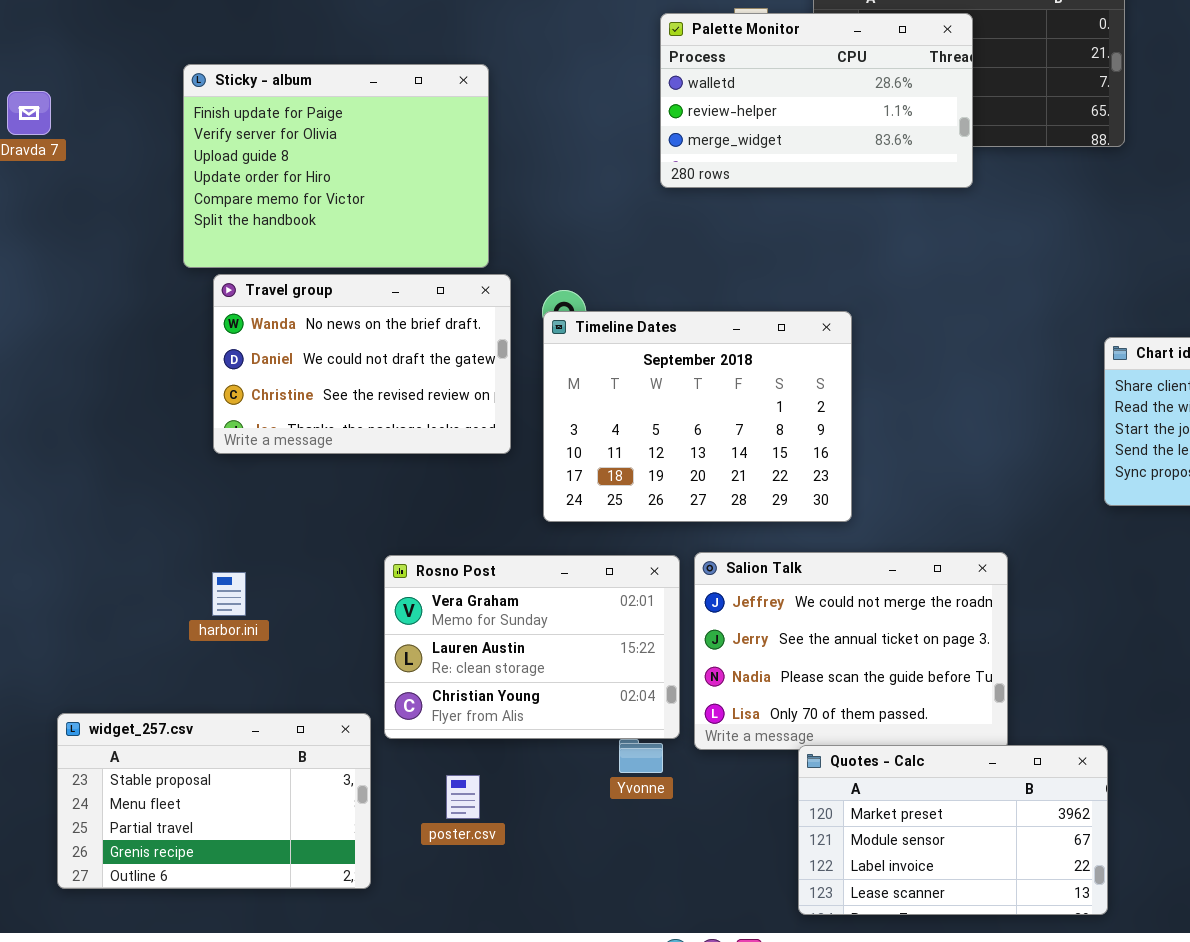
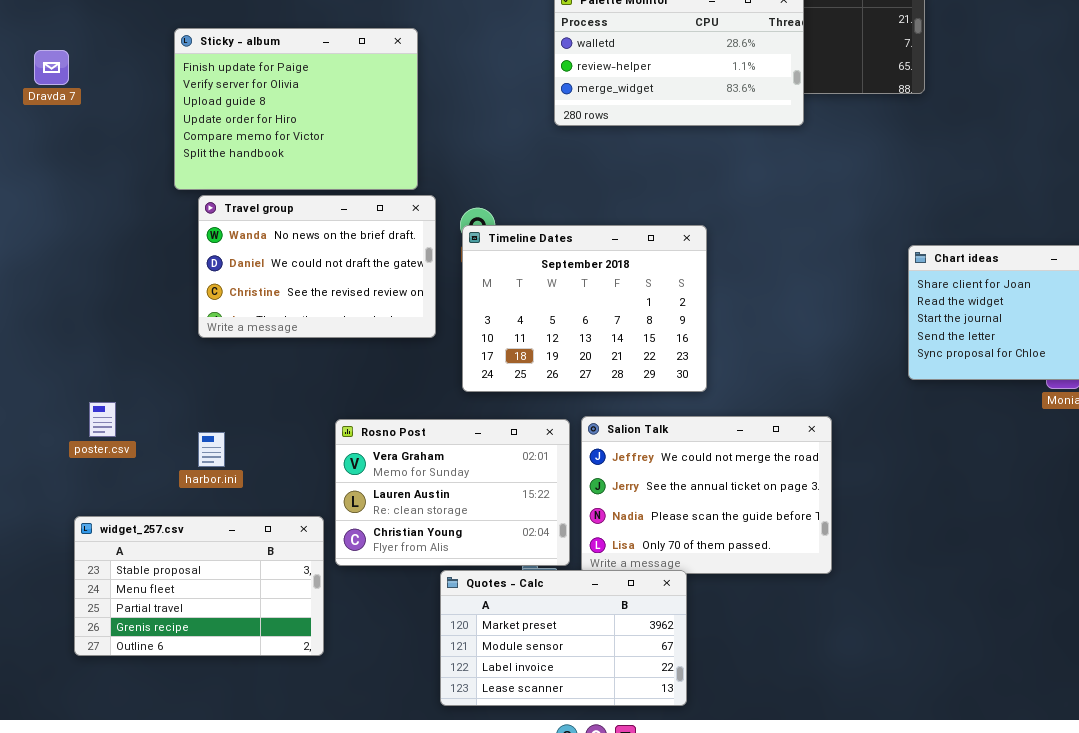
widget_257.csv: [57,713,371,889] -> [74,516,324,656], moved
Quotes - Calc: [798,745,1108,915] -> [440,570,687,706], moved
poster.csv: [446,775,480,819] -> [89,402,116,437], moved

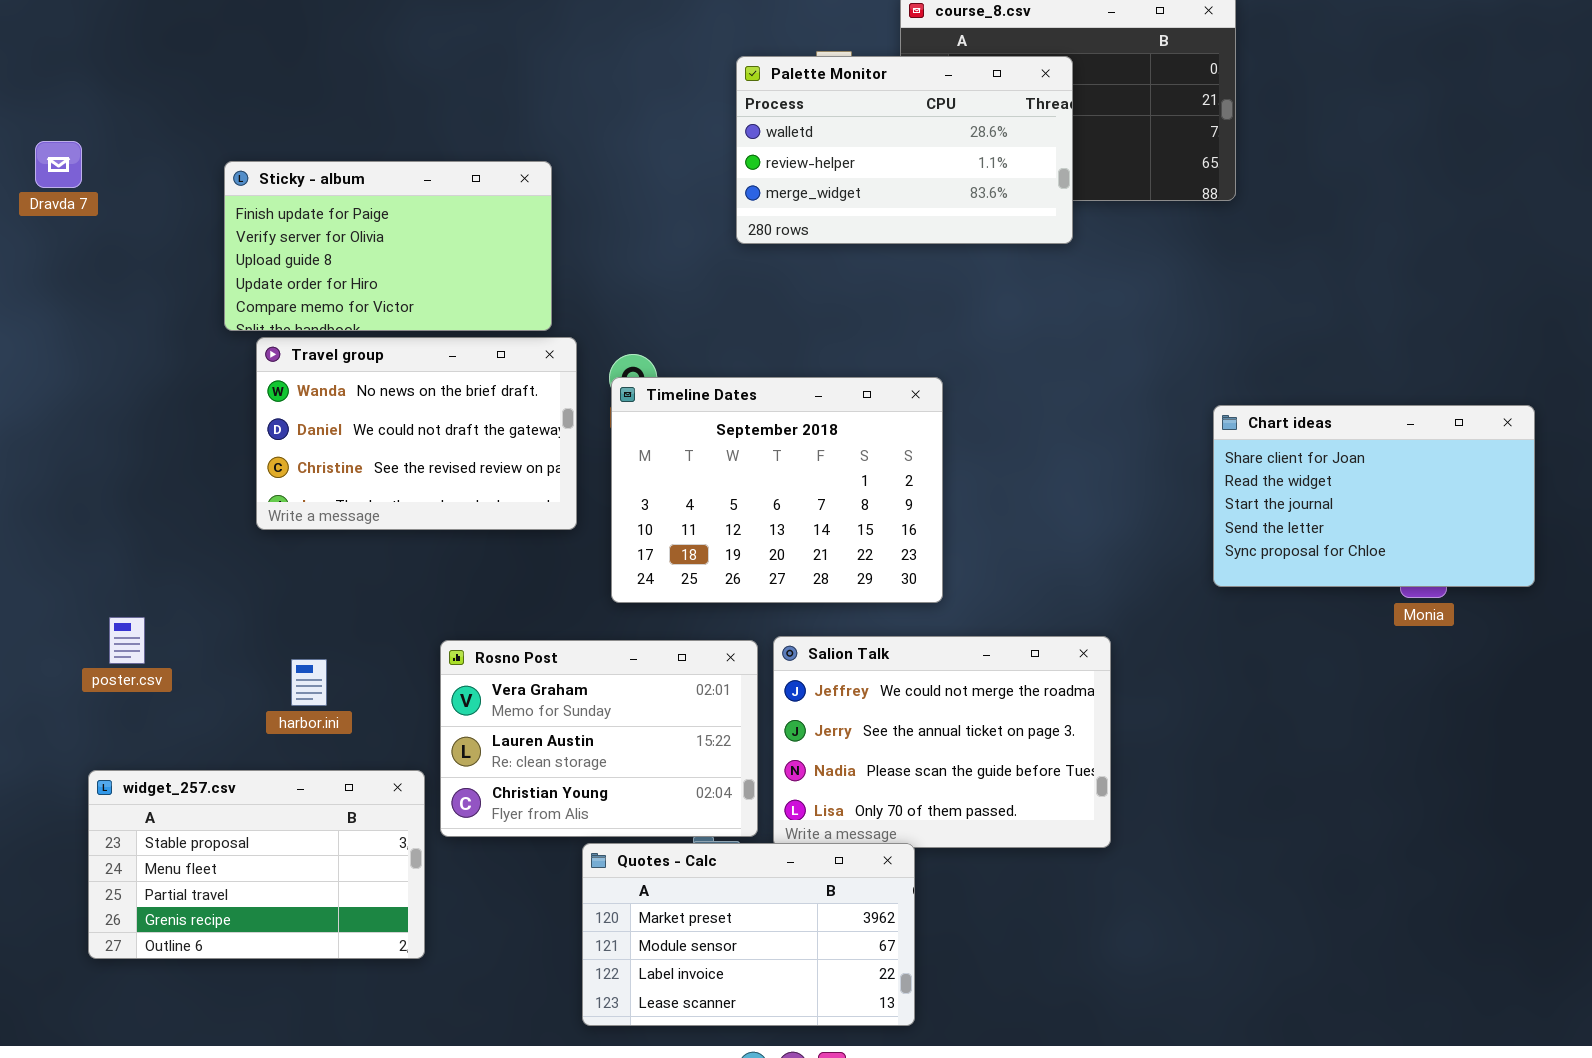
Sticky - album: [174,28,418,190] -> [224,161,552,331], resized
harbor.ini: [198,432,225,467] -> [291,659,327,706], moved

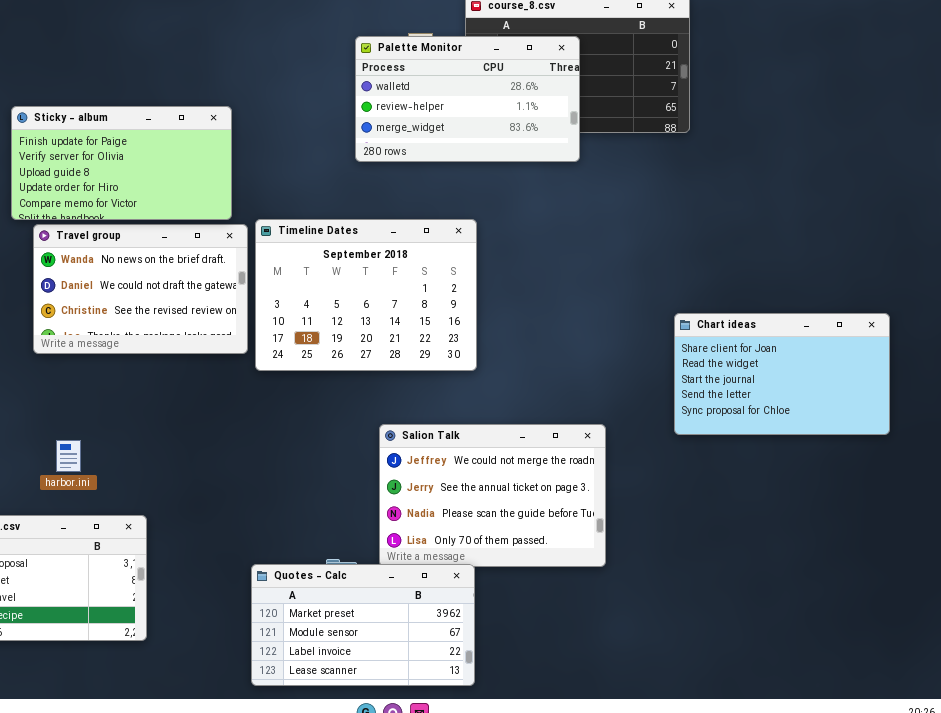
Timeline Dates: [611,377,943,603] -> [255,219,477,371], moved
Chart ideas: [1213,405,1535,587] -> [674,313,890,435], moved
Rosno Post: [440,640,758,837] -> none, closed

